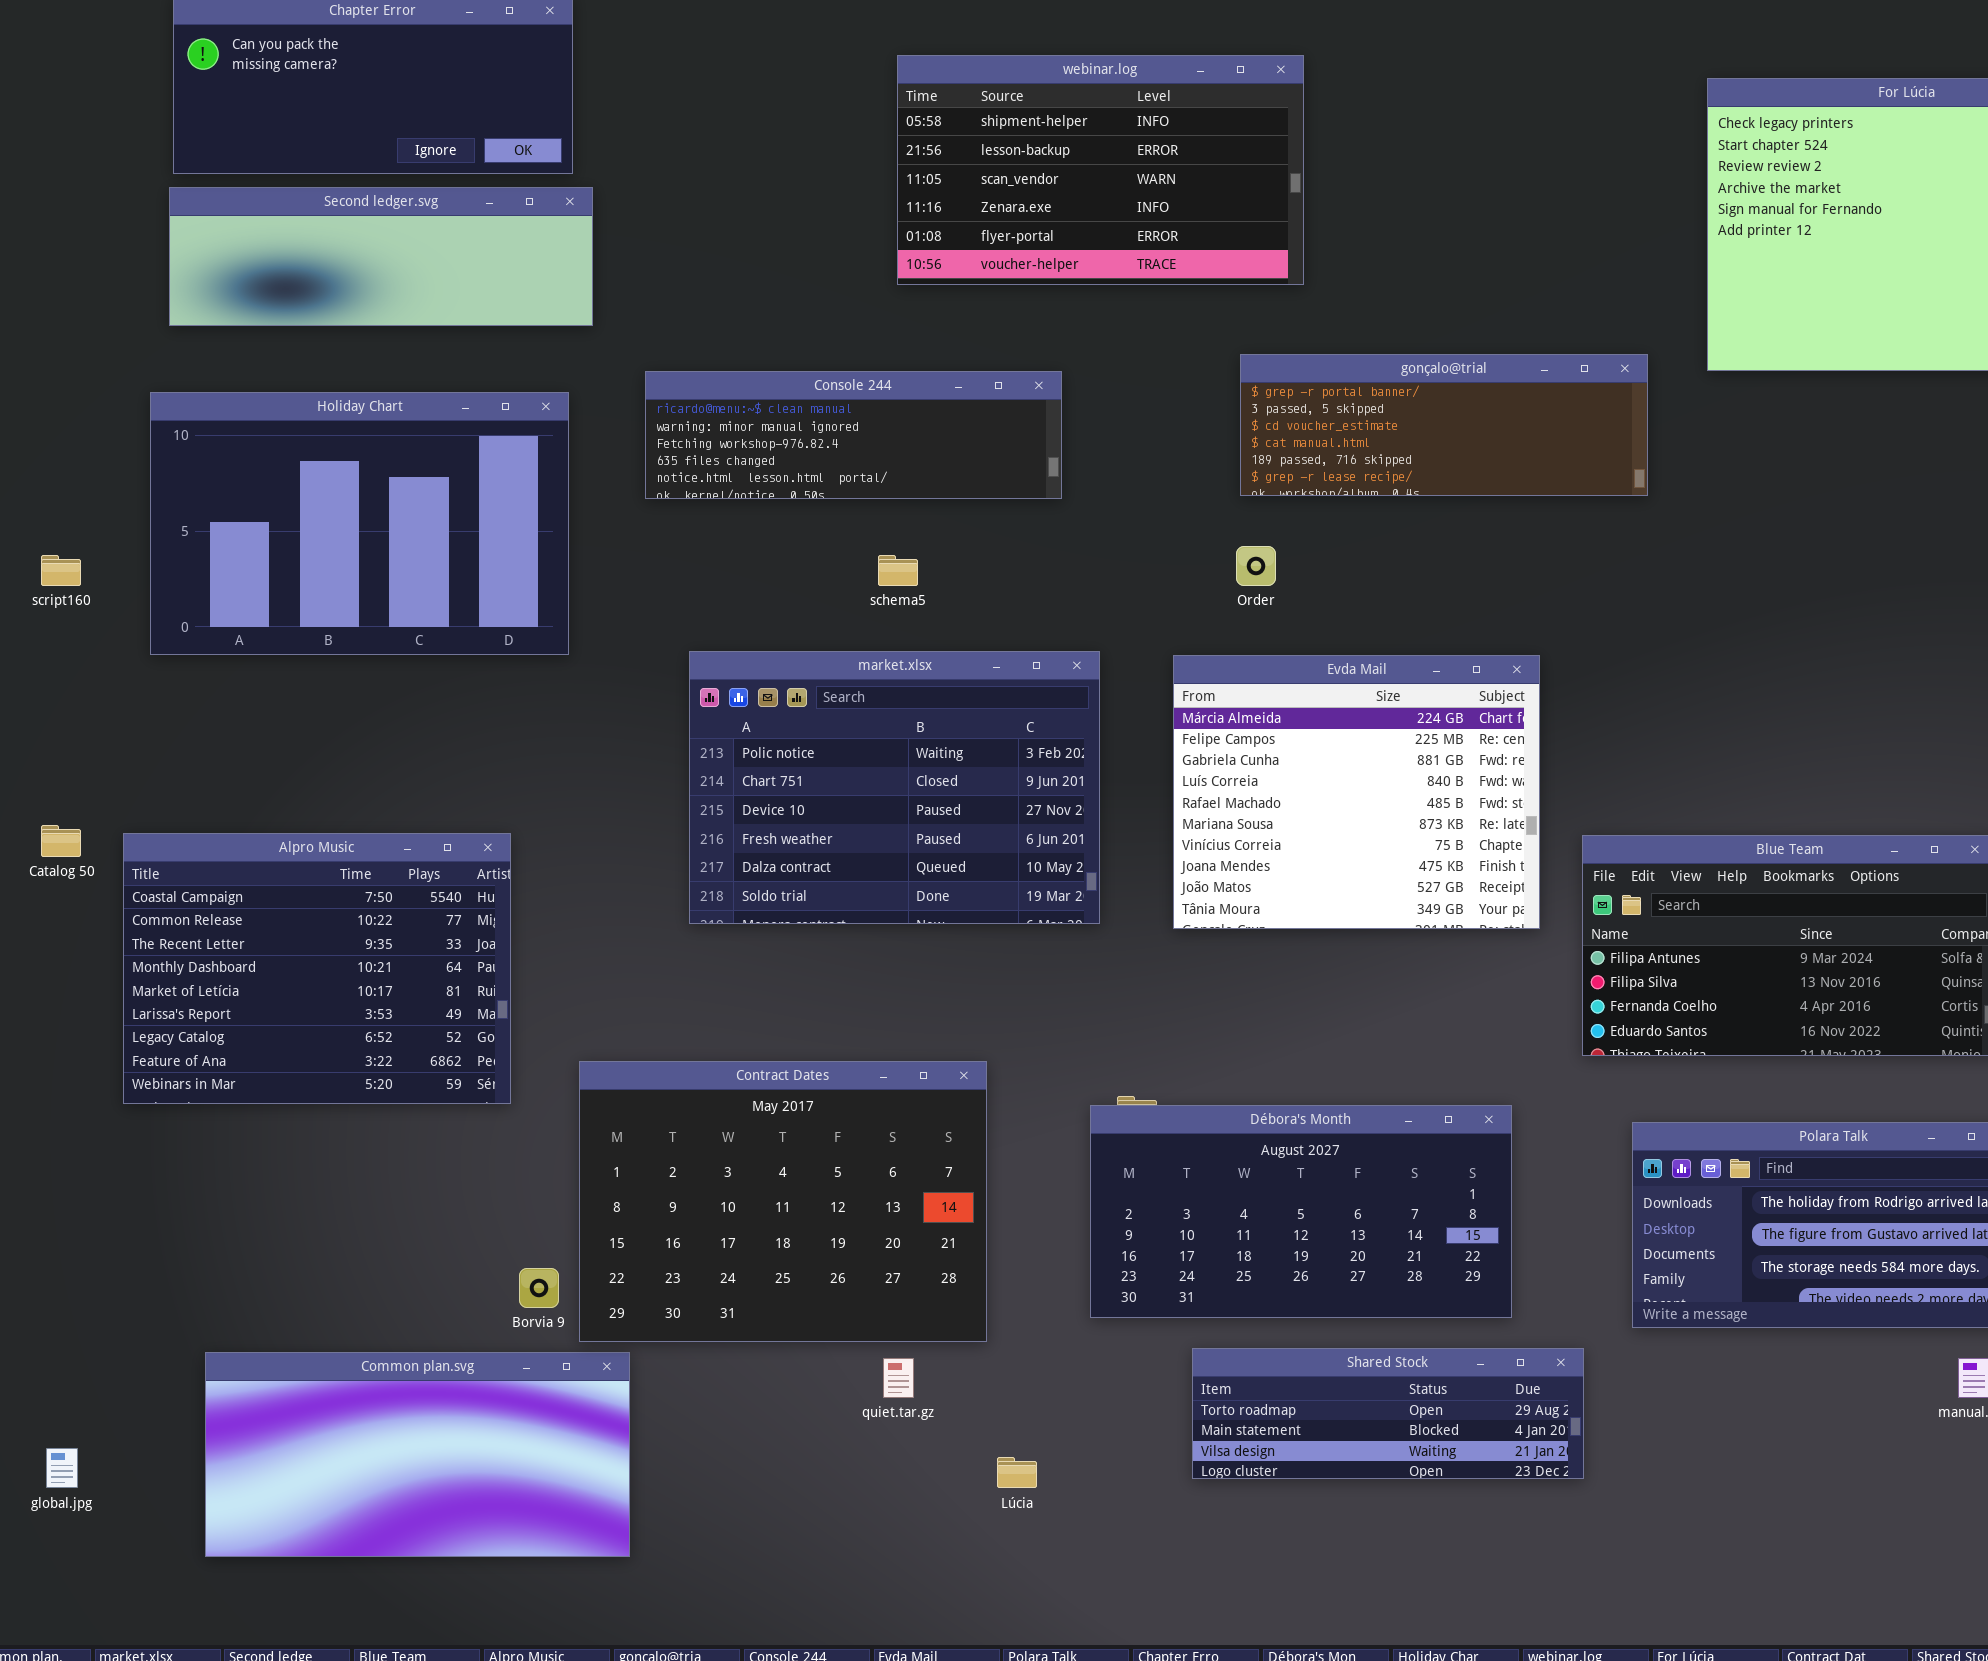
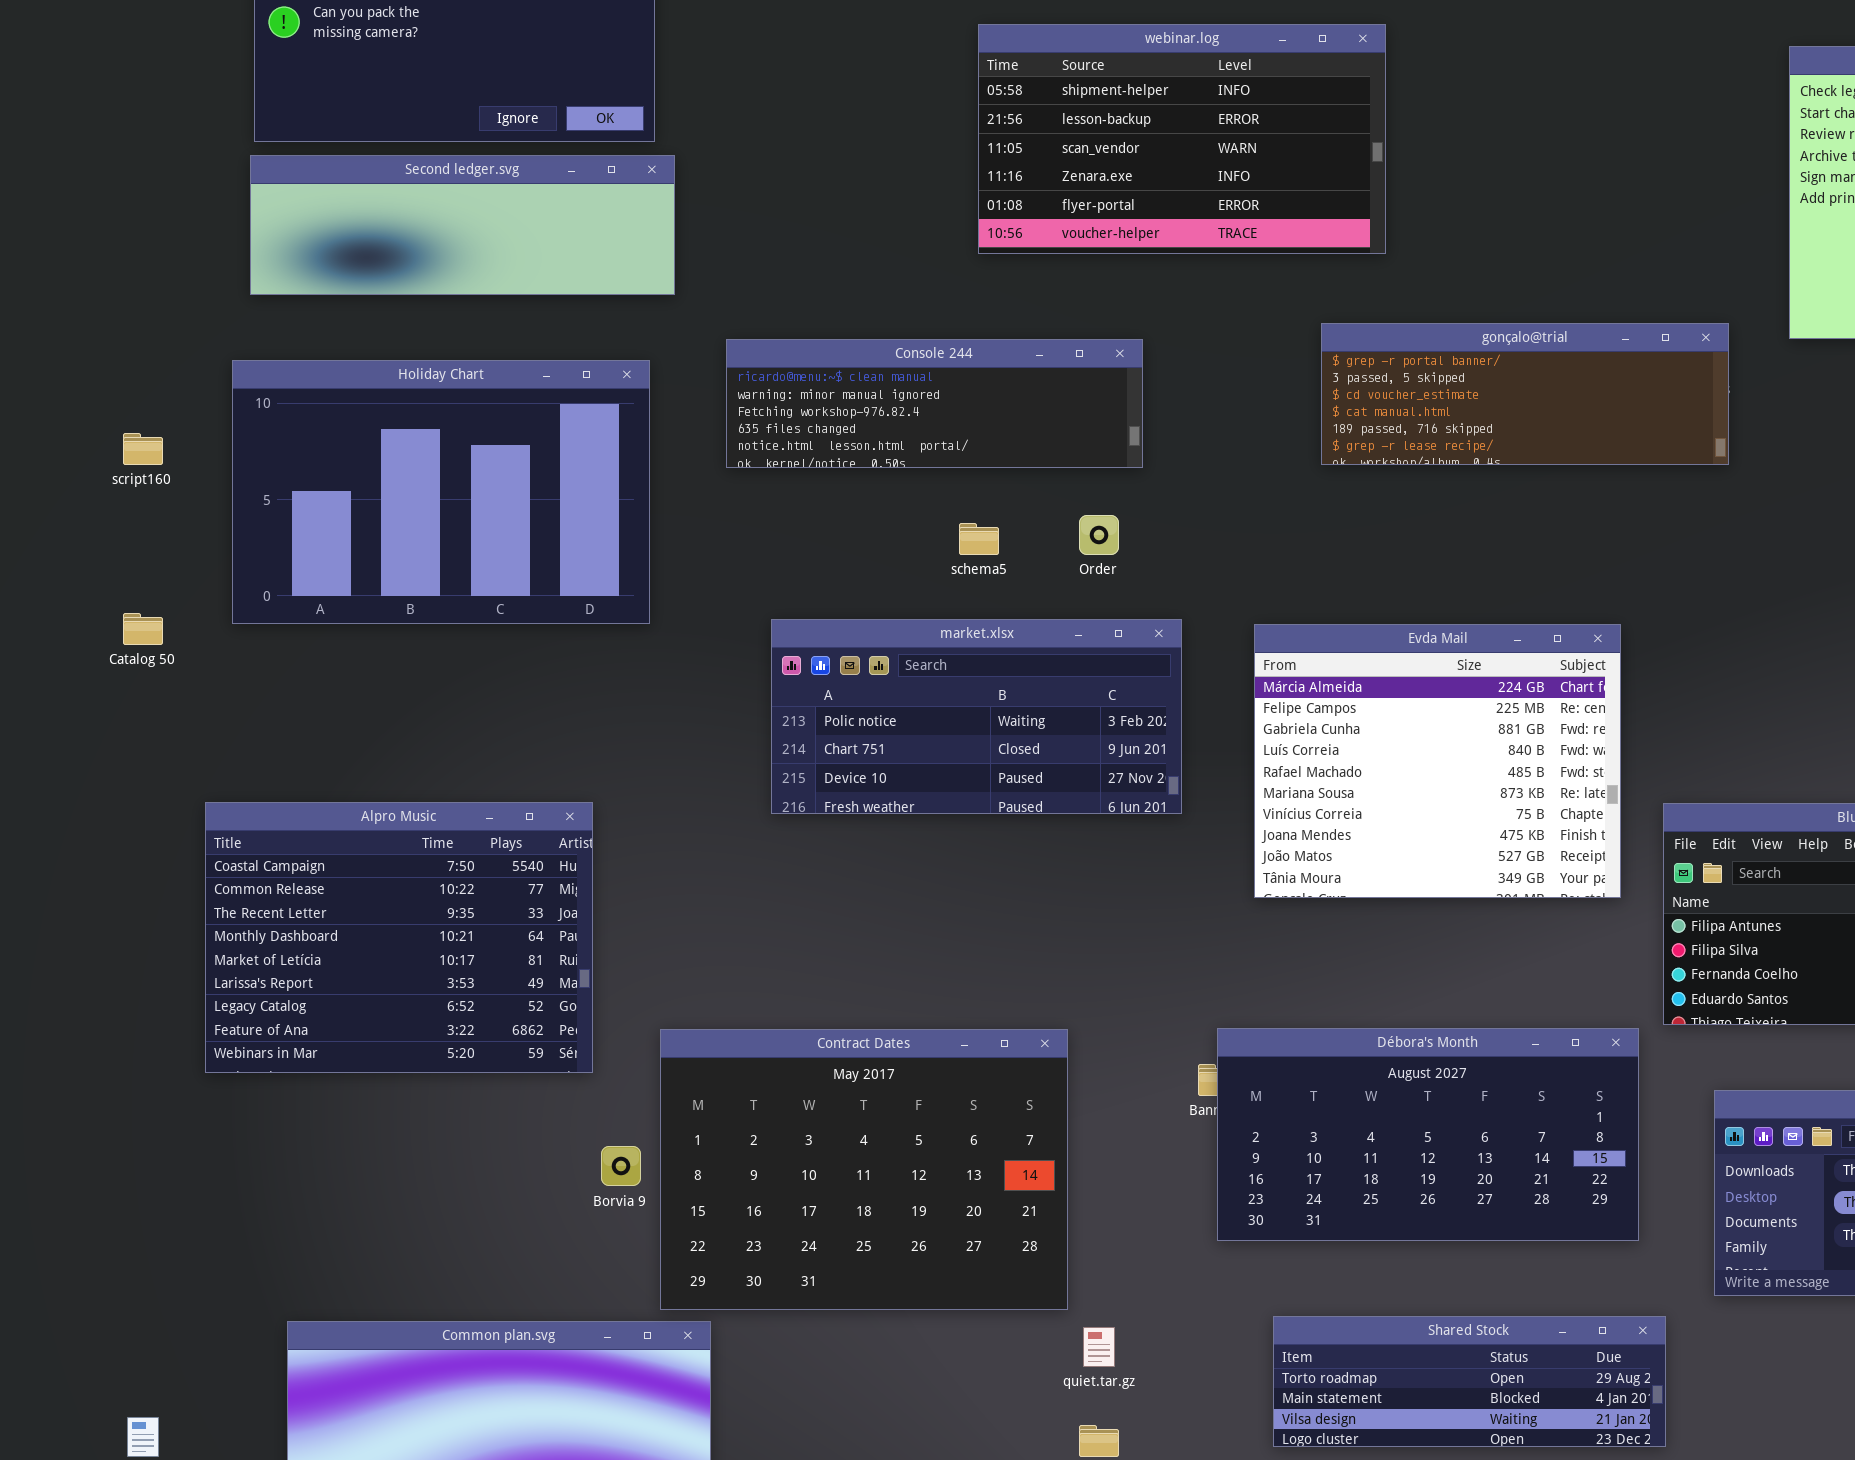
Order: [1236,546,1276,586] -> [1079,515,1119,555], moved
script160: [41,555,81,586] -> [123,433,163,465], moved
market.xlsx: [689,651,1100,924] -> [771,619,1182,814], resized
Catalog 50: [41,825,81,857] -> [123,613,163,645], moved
Débora's Month: [1090,1105,1512,1318] -> [1217,1028,1639,1241], moved
Borvia 9: [519,1268,559,1308] -> [601,1146,641,1186], moved
quiet.tar.gz: [883,1358,914,1398] -> [1083,1327,1115,1367], moved

